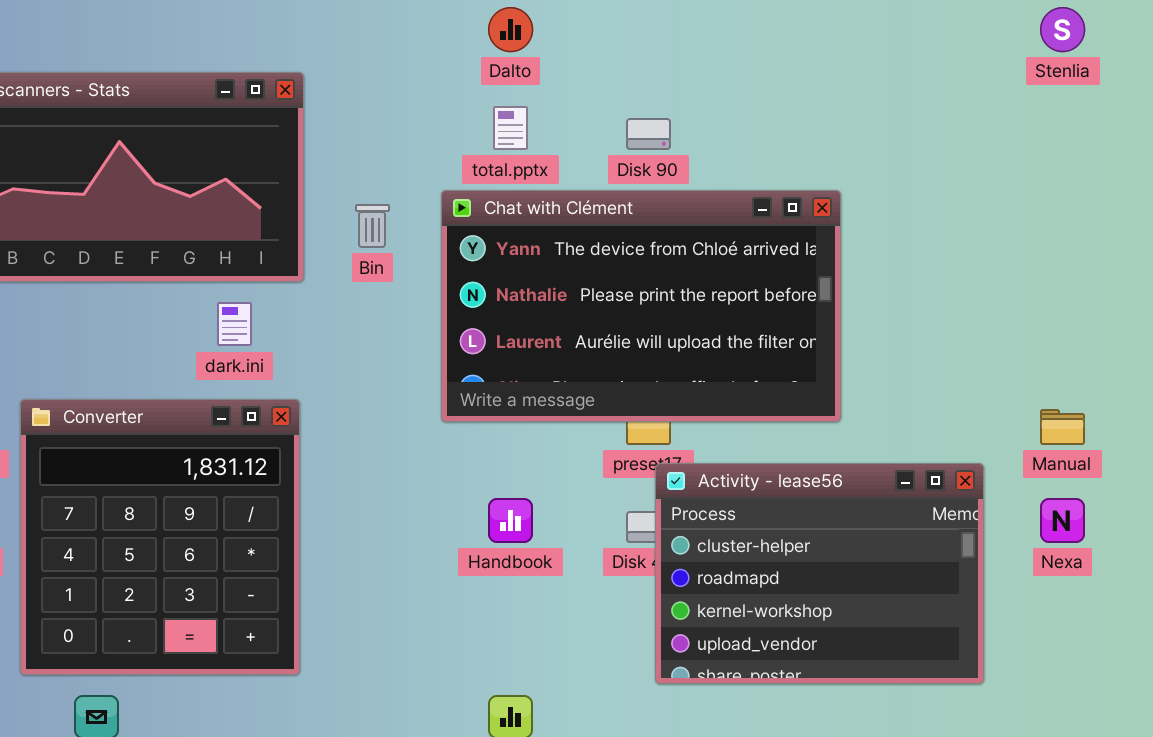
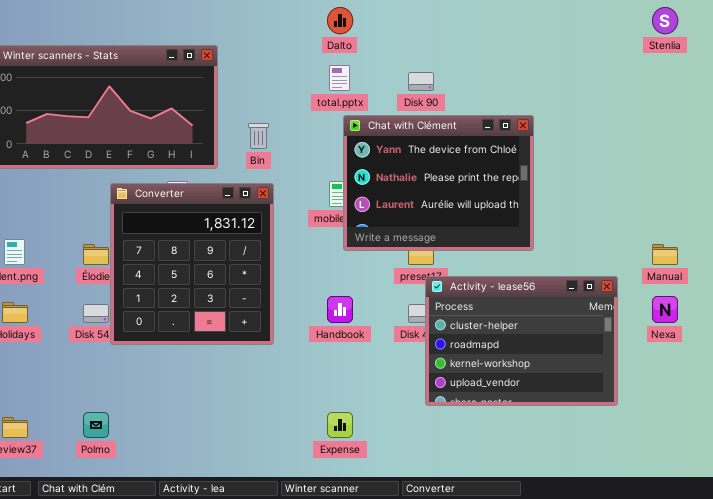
Chat with Clément: [441,190,841,422] -> [343,115,534,251], resized
Converter: [20,399,300,675] -> [110,183,274,345], moved

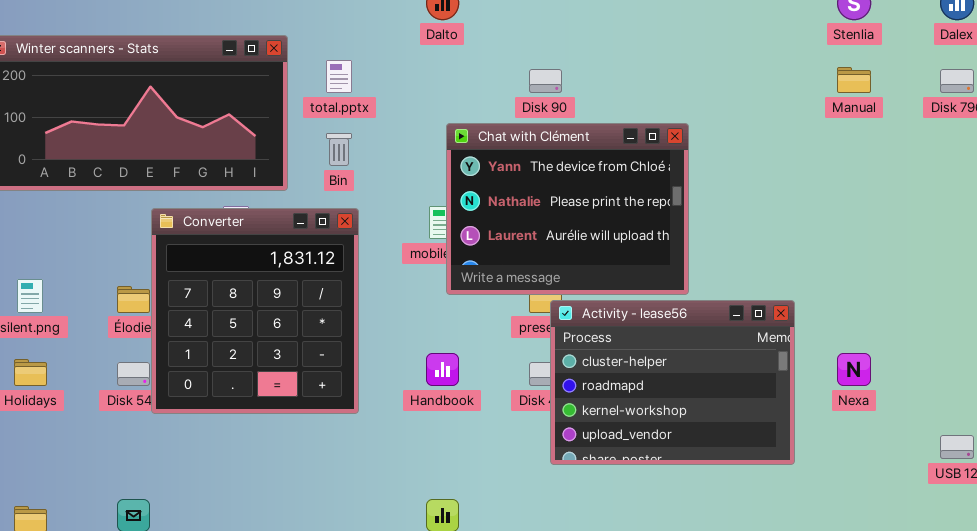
total.pptx: [329,65,350,91] -> [326,60,352,93], moved
Manual: [652,244,678,265] -> [837,67,871,93], moved
Activity - lease56: [425,276,618,406] -> [550,300,795,465], moved

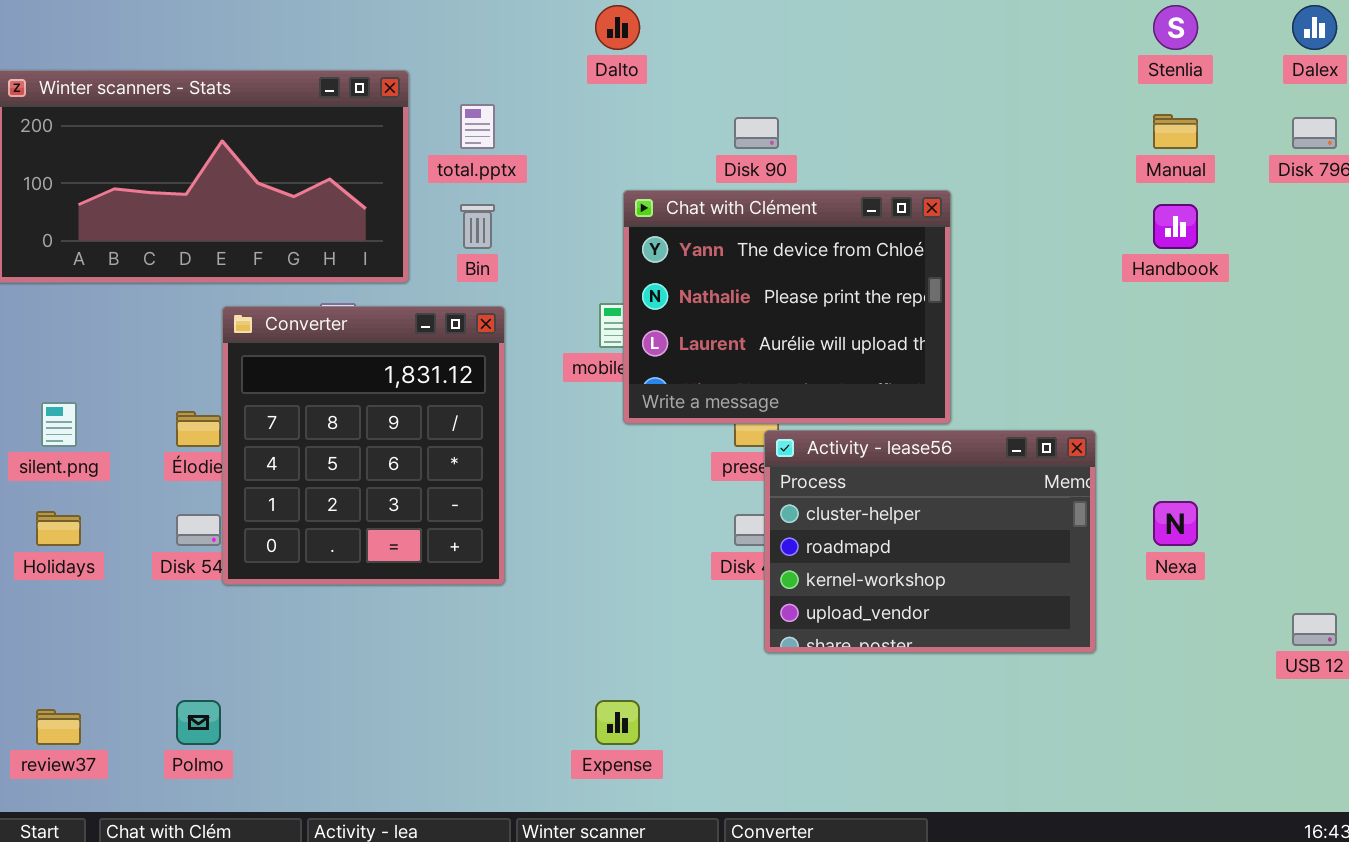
Handbook: [426,353,459,386] -> [1153,204,1198,249], moved

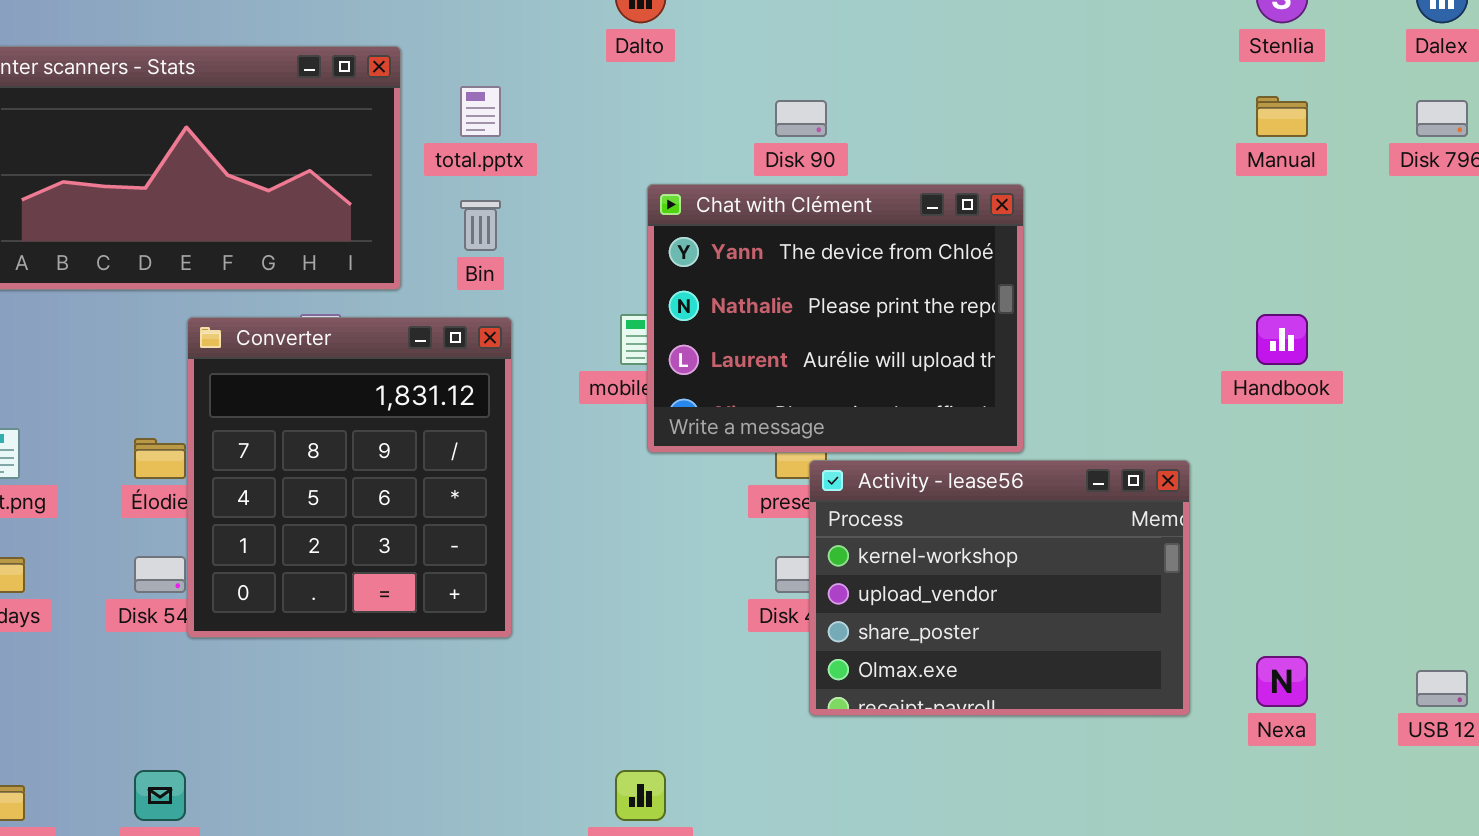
Handbook: [1153,204,1198,249] -> [1256,314,1308,365], moved
Activity - lease56: [764,430,1096,653] -> [809,460,1190,716], scrolled down 2 rows
Nexa: [1153,501,1198,546] -> [1256,656,1308,707], moved

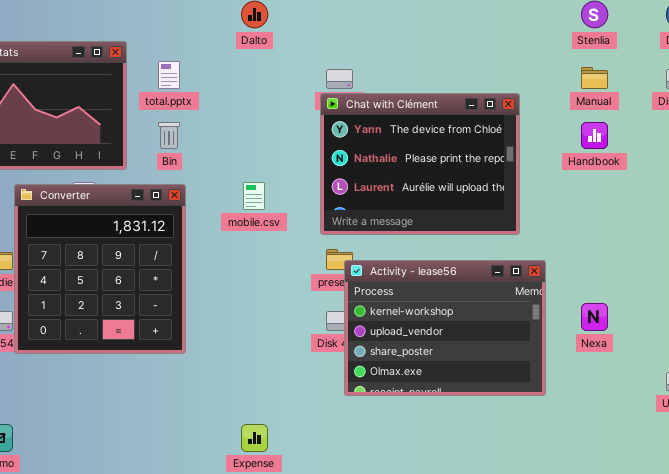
Chat with Clément: [647,184,1024,453] -> [320,93,520,235], moved
Handbook: [1256,314,1308,365] -> [581,122,608,149], moved
Nexa: [1256,656,1308,707] -> [581,303,608,331], moved

